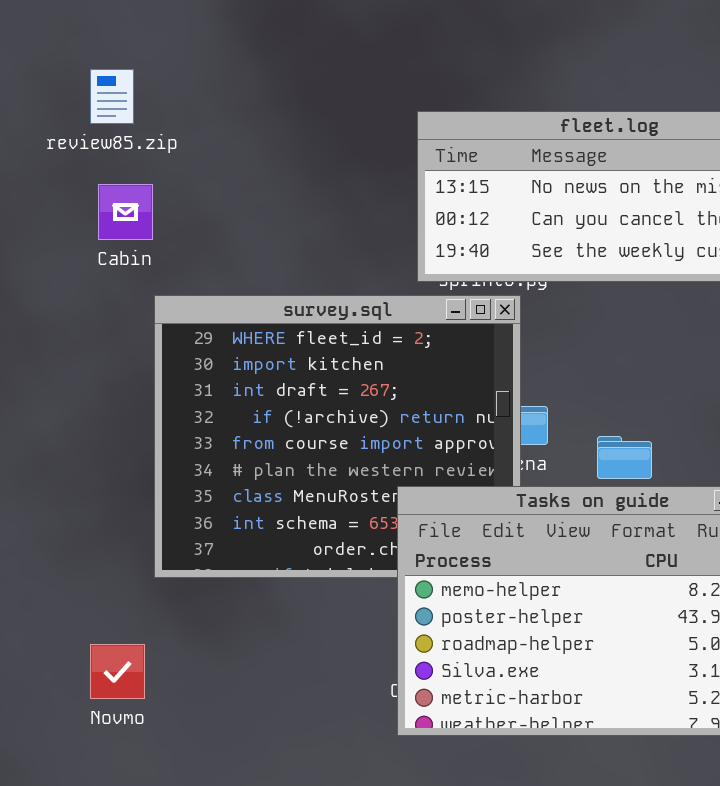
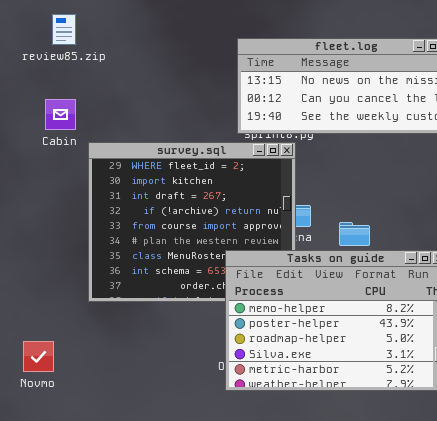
Cabin: [98,184,153,240] -> [45,99,76,130], moved
Novmo: [90,644,145,699] -> [23,341,54,372], moved

